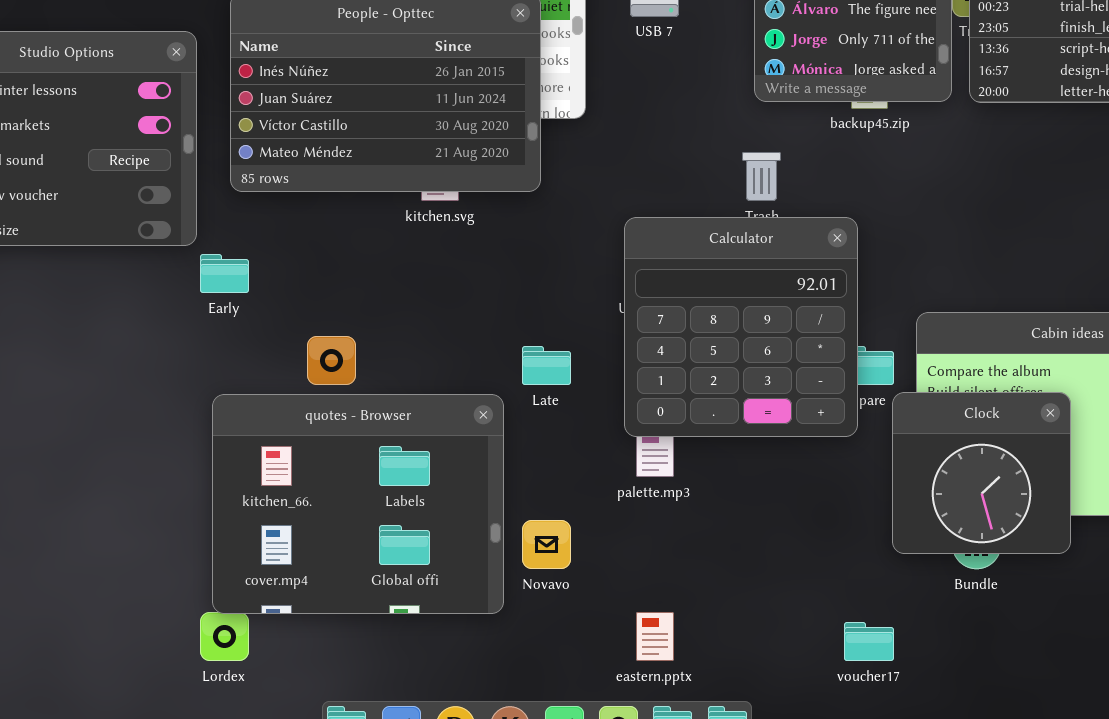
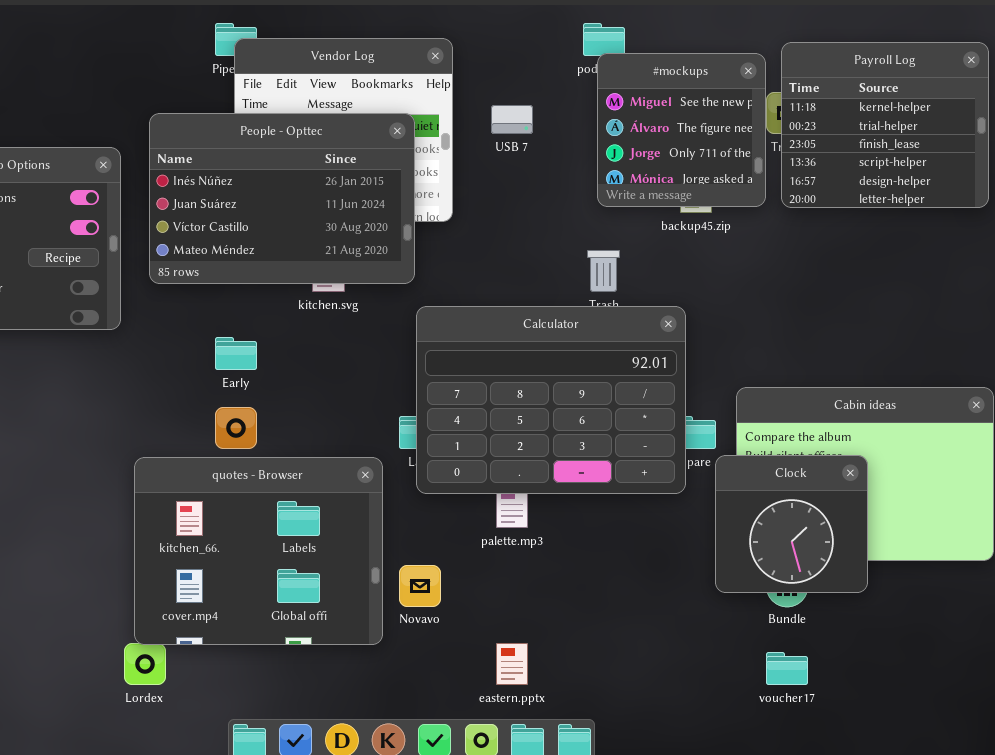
Calculator: [624,217,858,437] -> [416,306,686,494], resized
Early: [200,254,249,293] -> [215,337,257,370], moved
voucher17: [844,622,894,661] -> [766,652,808,685], moved

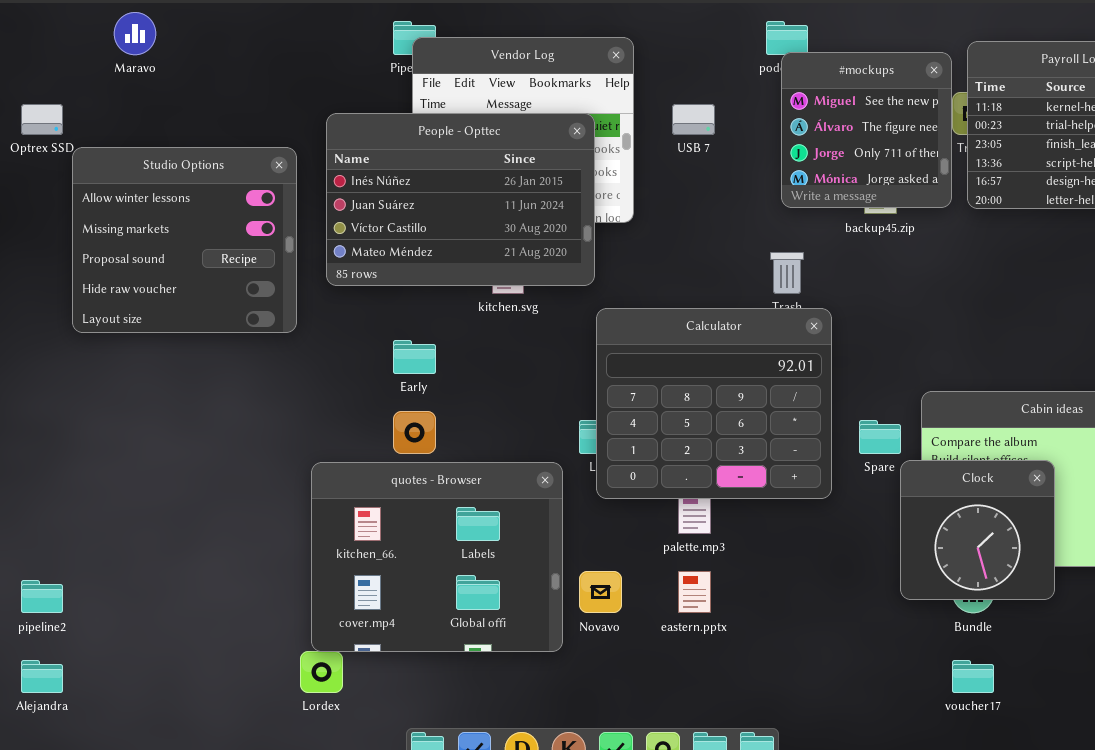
Calculator: [416,306,686,494] -> [596,308,832,499], resized
eastern.pptx: [496,643,528,685] -> [678,571,711,613], moved

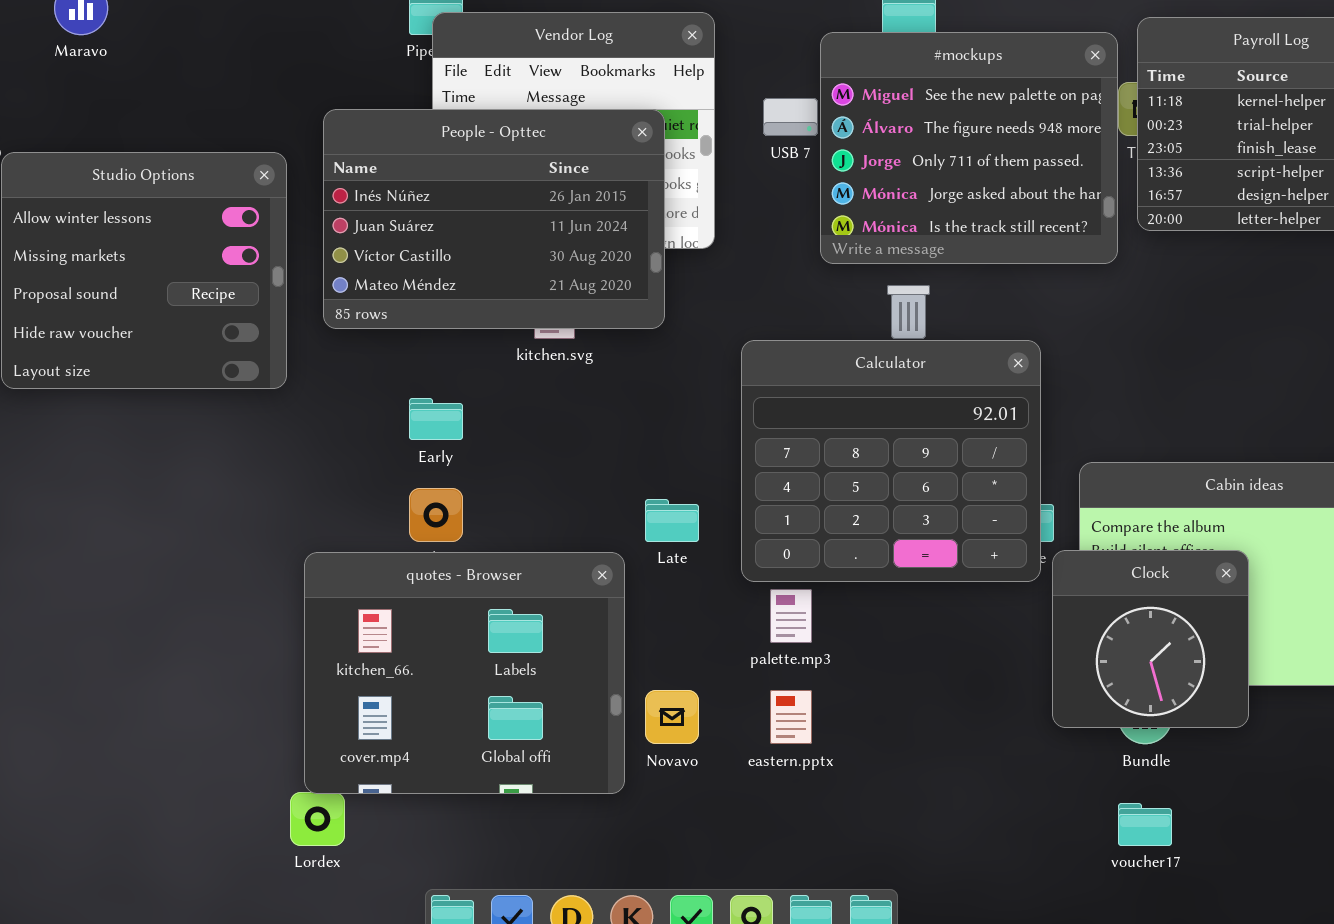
#mockups: [781,52,952,208] -> [820,32,1118,264], resized
Calculator: [596,308,832,499] -> [741,340,1041,582], moved

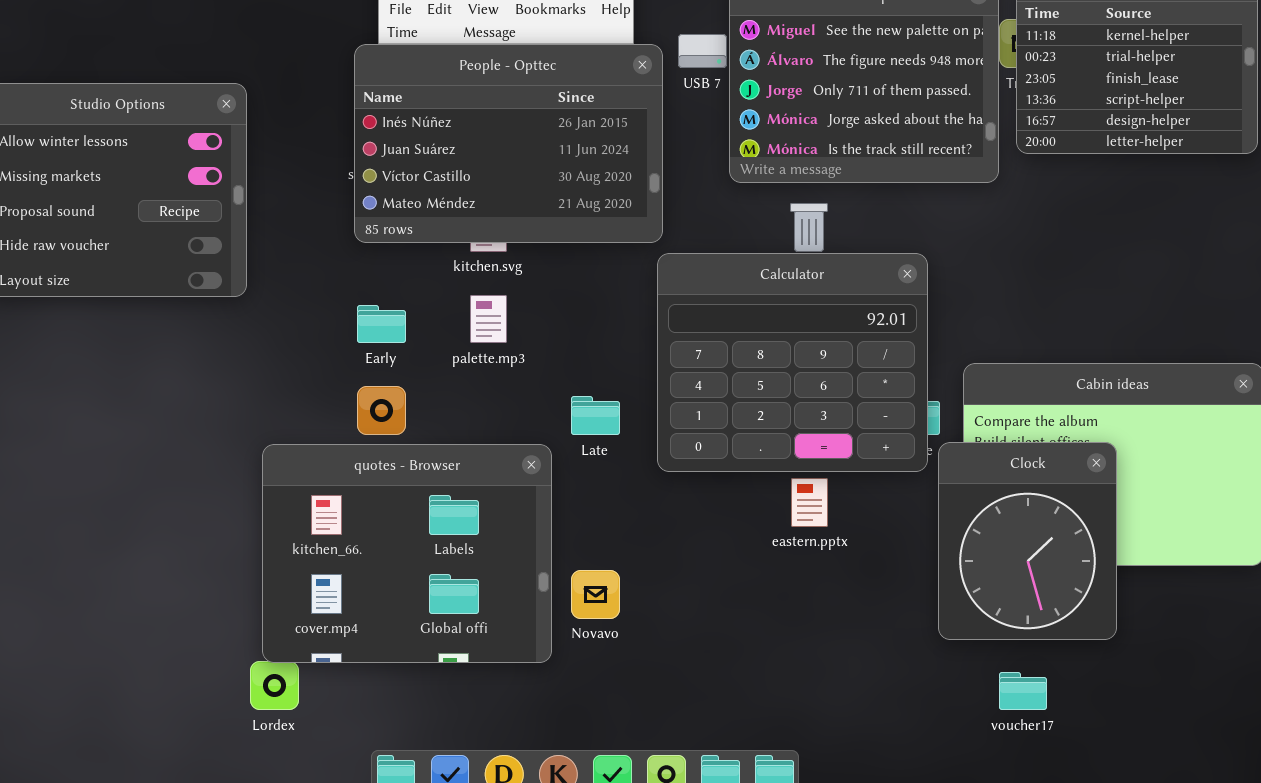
People - Opttec: [323,109,665,329] -> [354,44,663,243], moved
Clock: [1052,550,1249,728] -> [938,442,1117,640], resized
palette.mp3: [770,589,812,643] -> [470,295,507,343], moved
eastern.pptx: [770,690,812,744] -> [791,478,828,527], moved

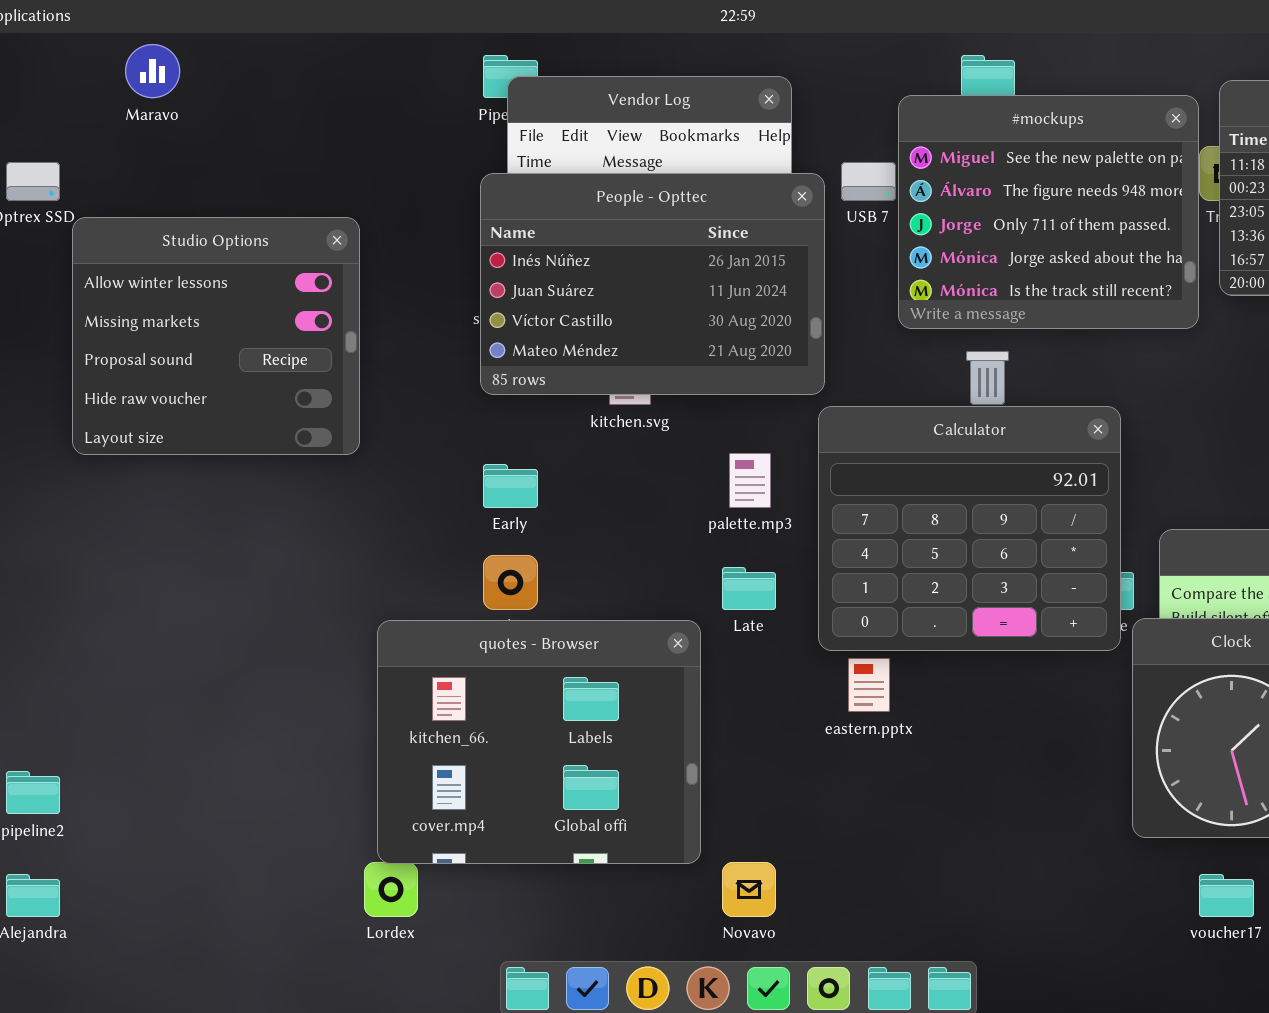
palette.mp3: [470,295,507,343] -> [729,453,771,508], moved
eastern.pptx: [791,478,828,527] -> [848,658,890,712], moved
Novavo: [571,570,620,619] -> [722,862,776,917], moved

